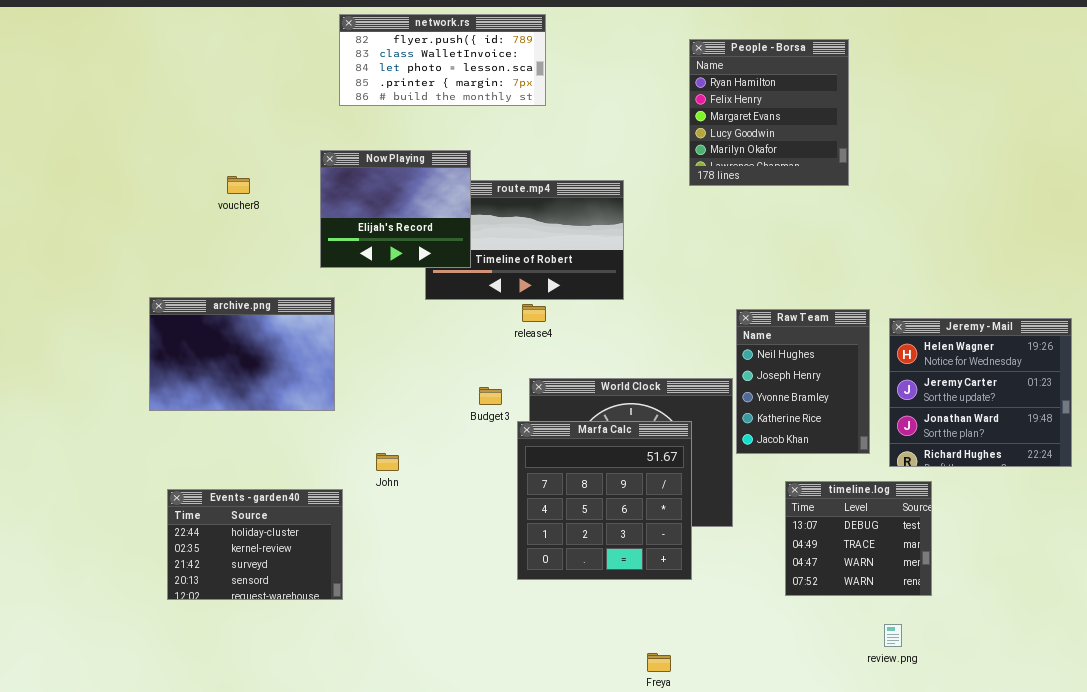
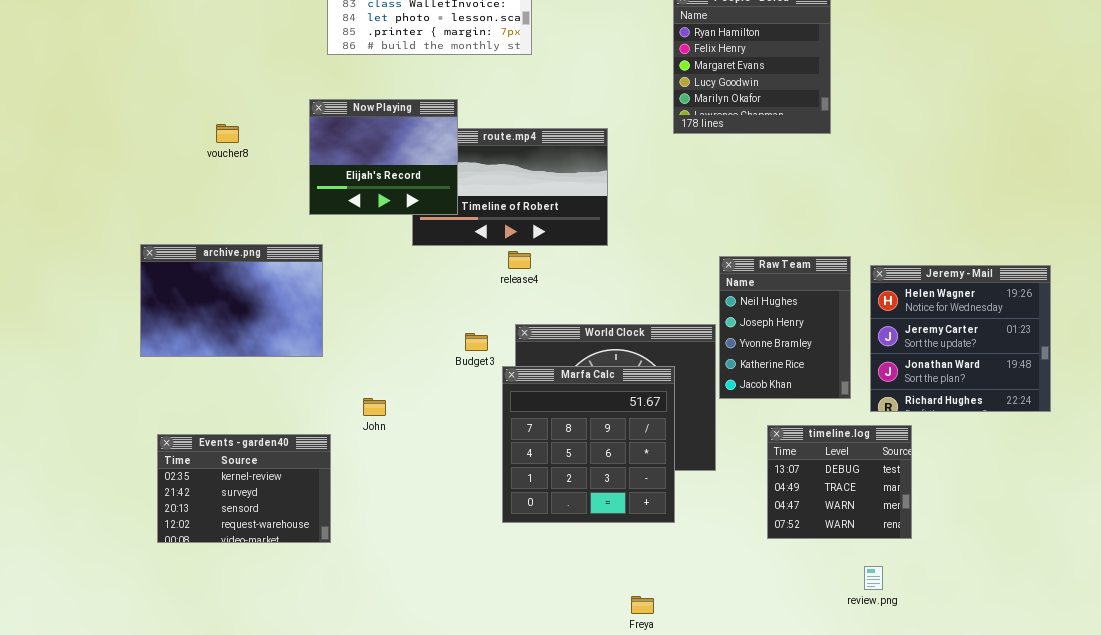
Events - garden40: [167,489,343,600] -> [157,434,331,543], scrolled down 1 row

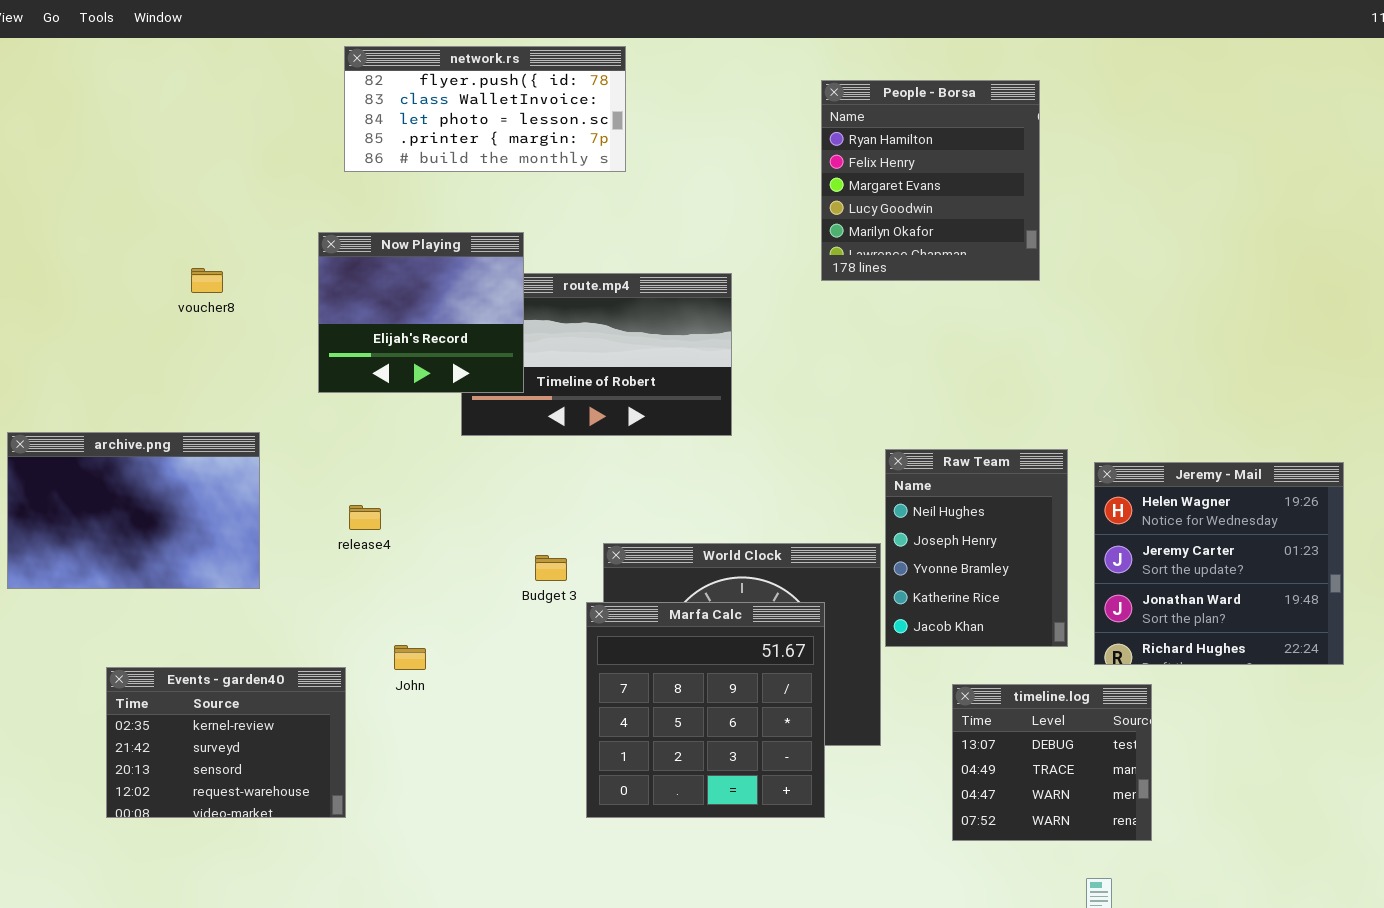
archive.png: [140,244,323,357] -> [7,432,260,589], moved
release4: [508,251,531,269] -> [349,505,381,530], moved
Events - garden40: [157,434,331,543] -> [106,667,346,818], moved

